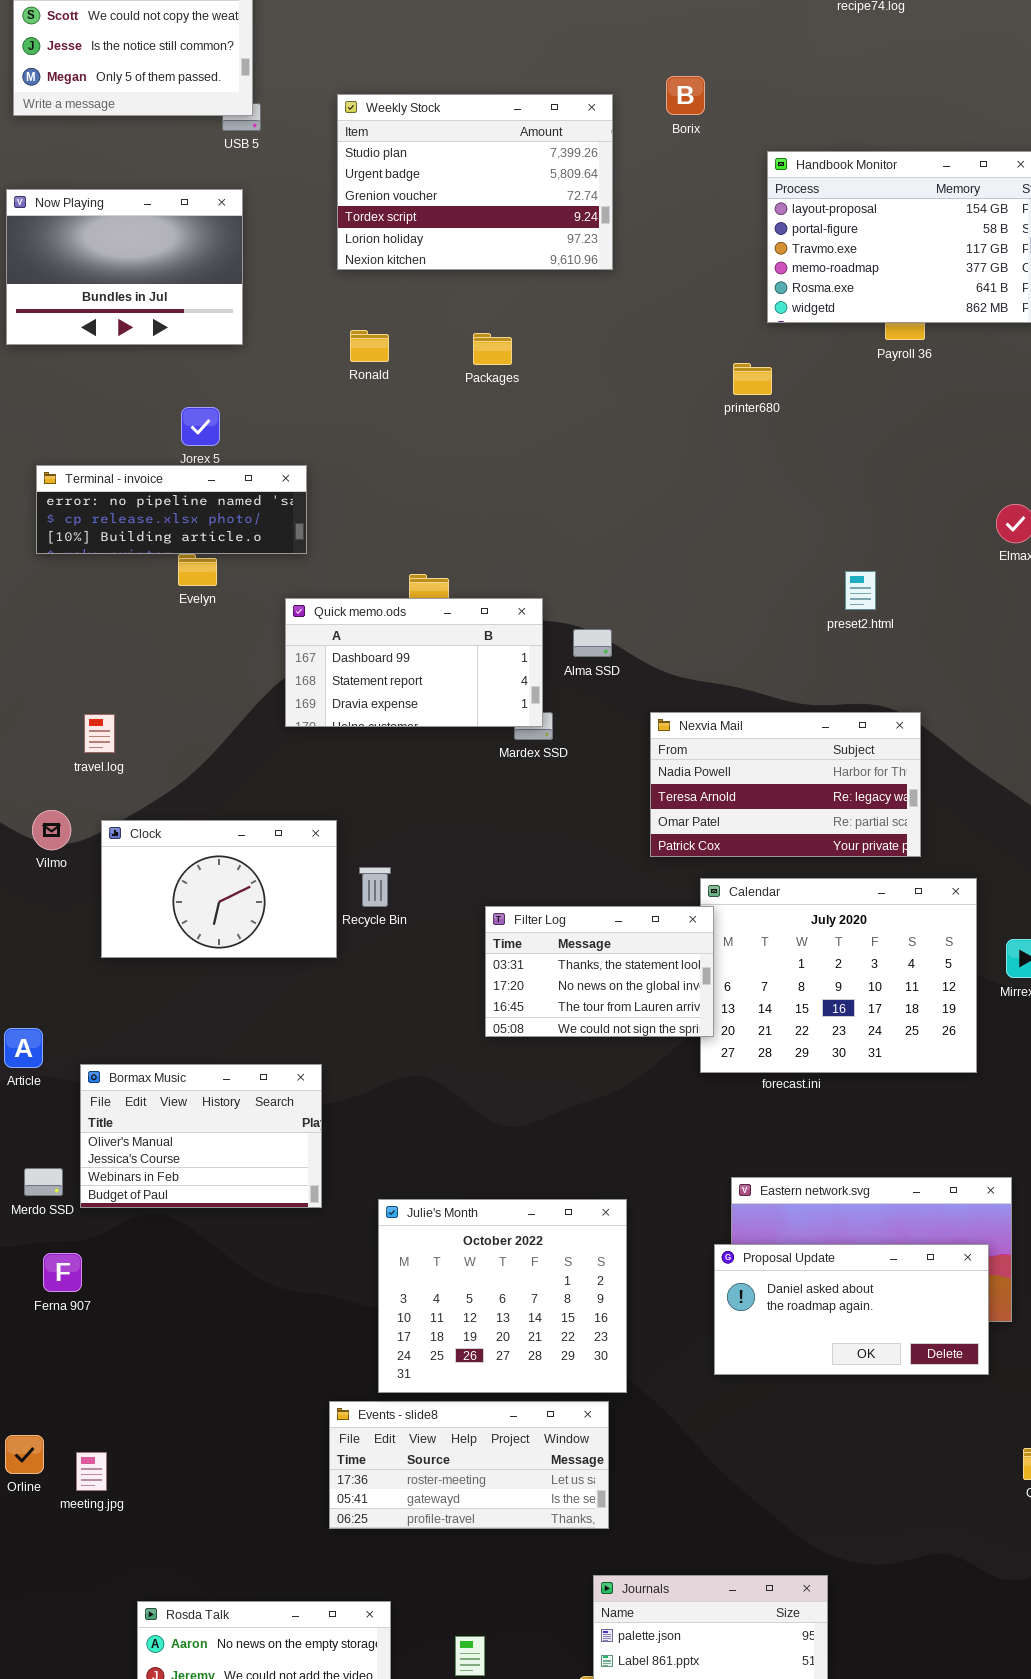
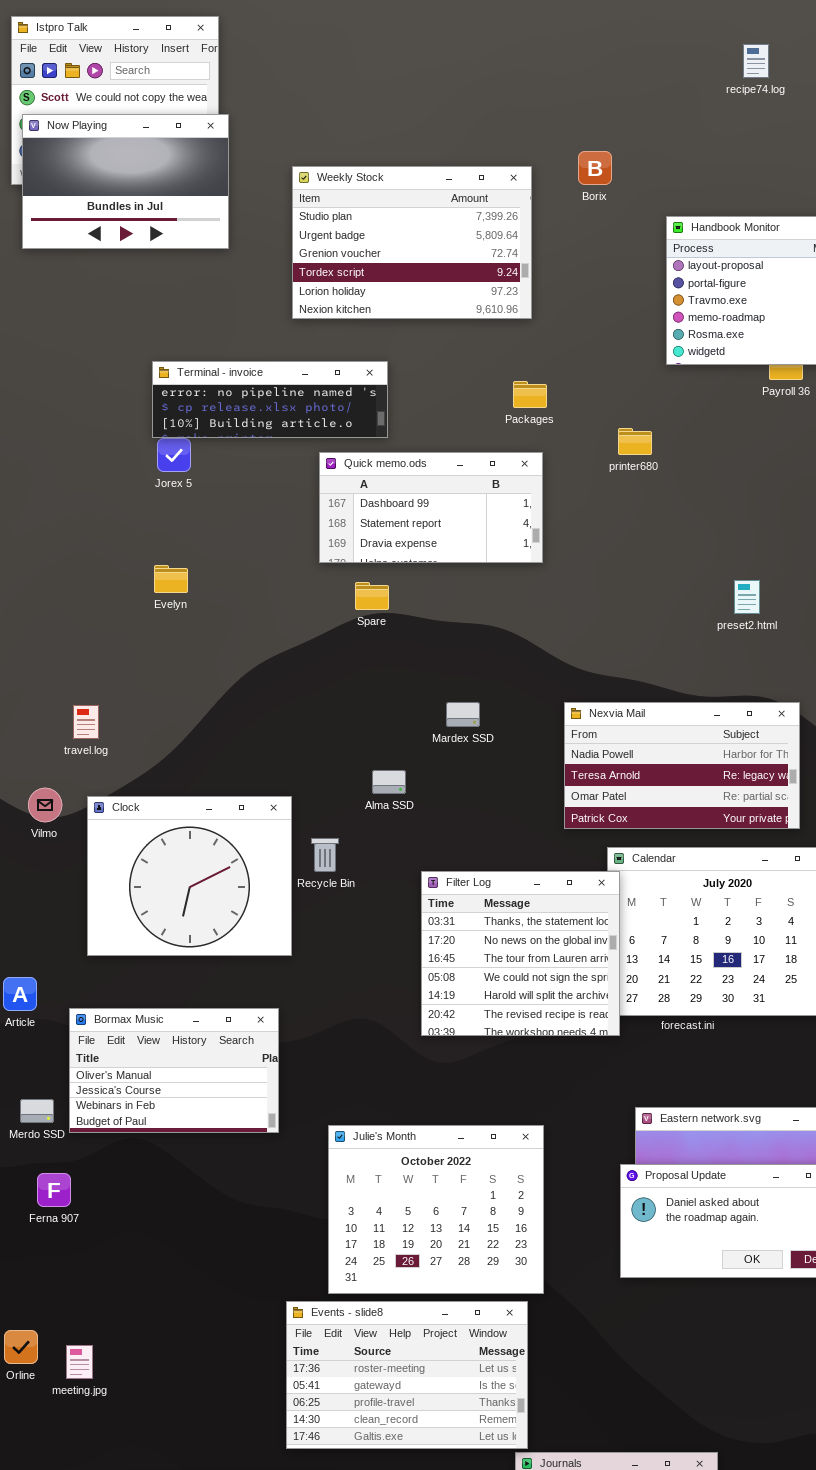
Now Playing: [6,189,243,345] -> [22,114,229,249], moved
Packages: [473,333,512,365] -> [513,381,547,408], moved
printer680: [733,363,772,395] -> [618,428,652,455], moved
Terminal - invoice: [36,465,307,554] -> [152,361,388,438], moved
Quick memo.ods: [285,598,543,727] -> [319,452,543,563], moved
Alma SSD: [573,629,612,657] -> [372,770,406,794], moved
Clock: [101,820,337,958] -> [87,796,292,956], resized
Filter Log: [485,906,714,1037] -> [421,871,620,1036], resized
Events - slide8: [329,1401,609,1529] -> [286,1301,528,1449], resized

